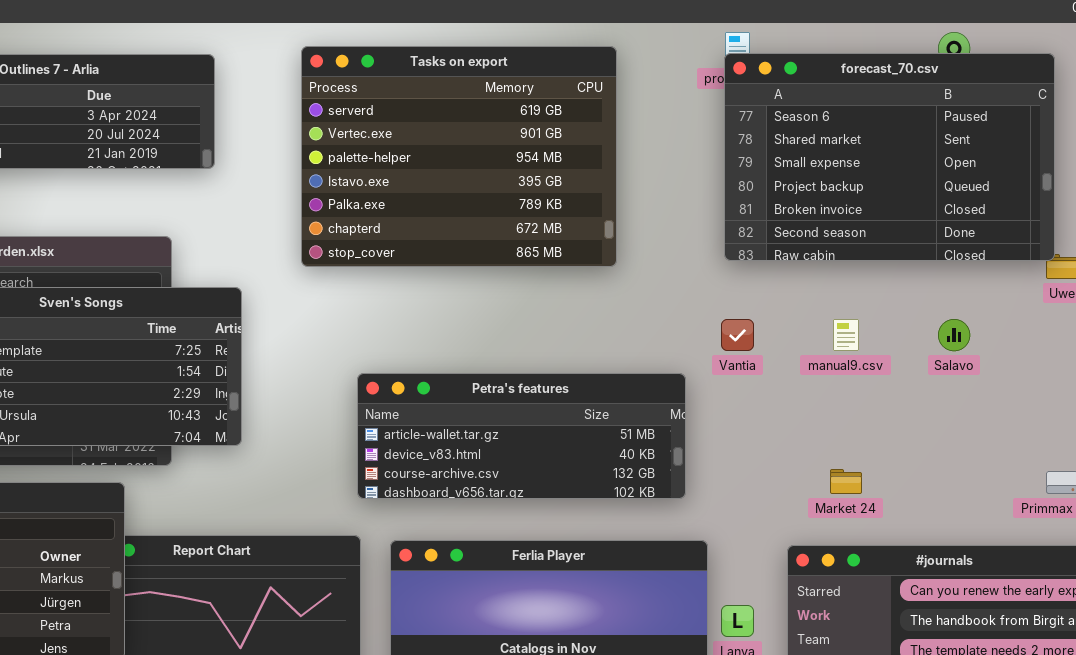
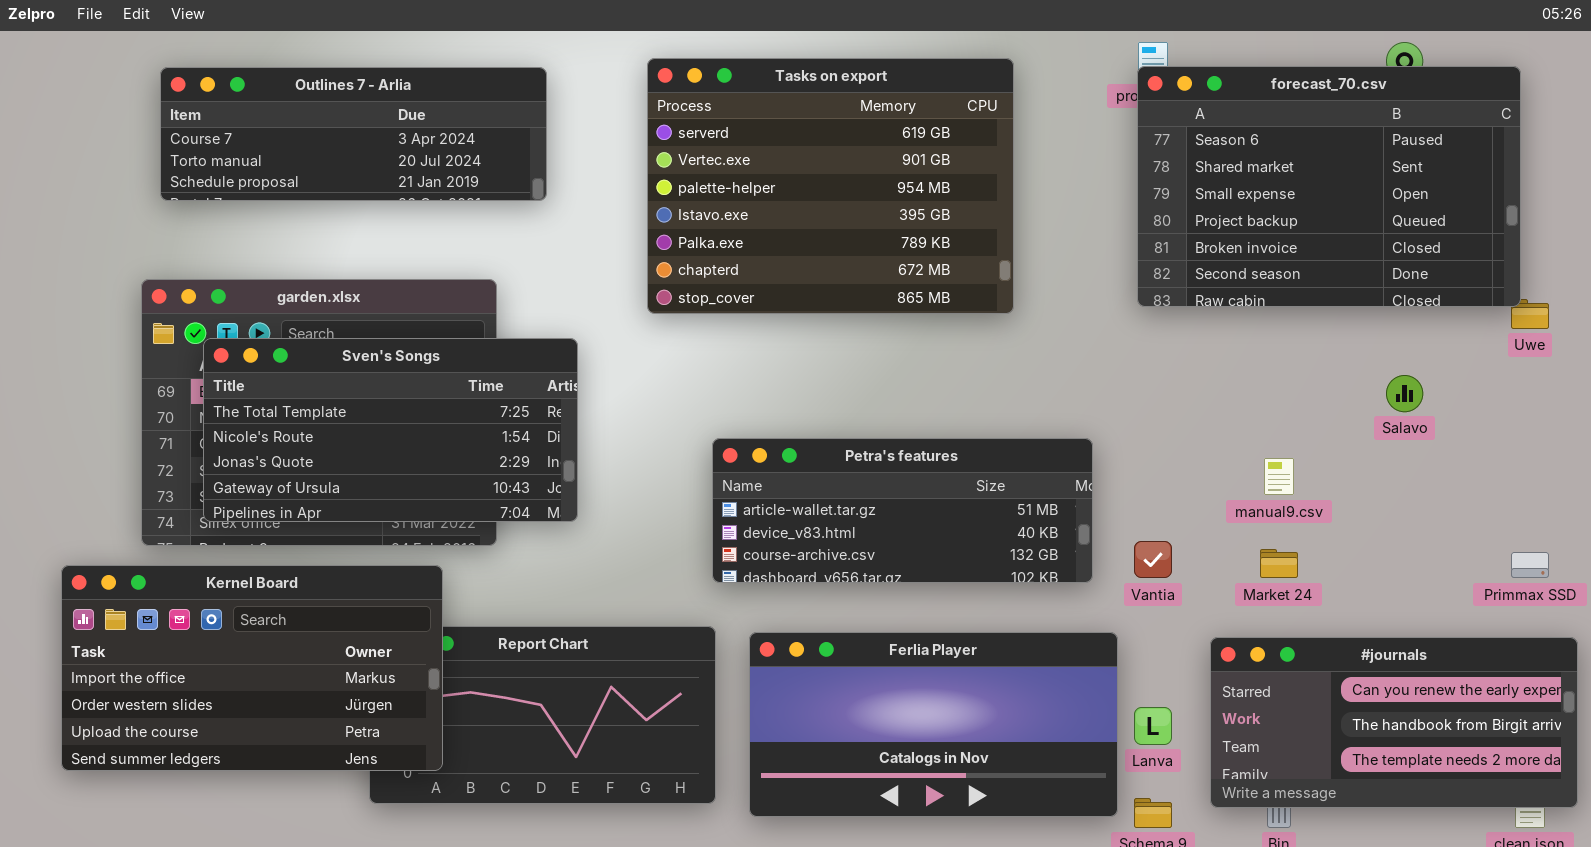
Vantia: [721,319,754,351] -> [1134,541,1172,578], moved
manual9.csv: [833,319,859,351] -> [1264,458,1294,495], moved

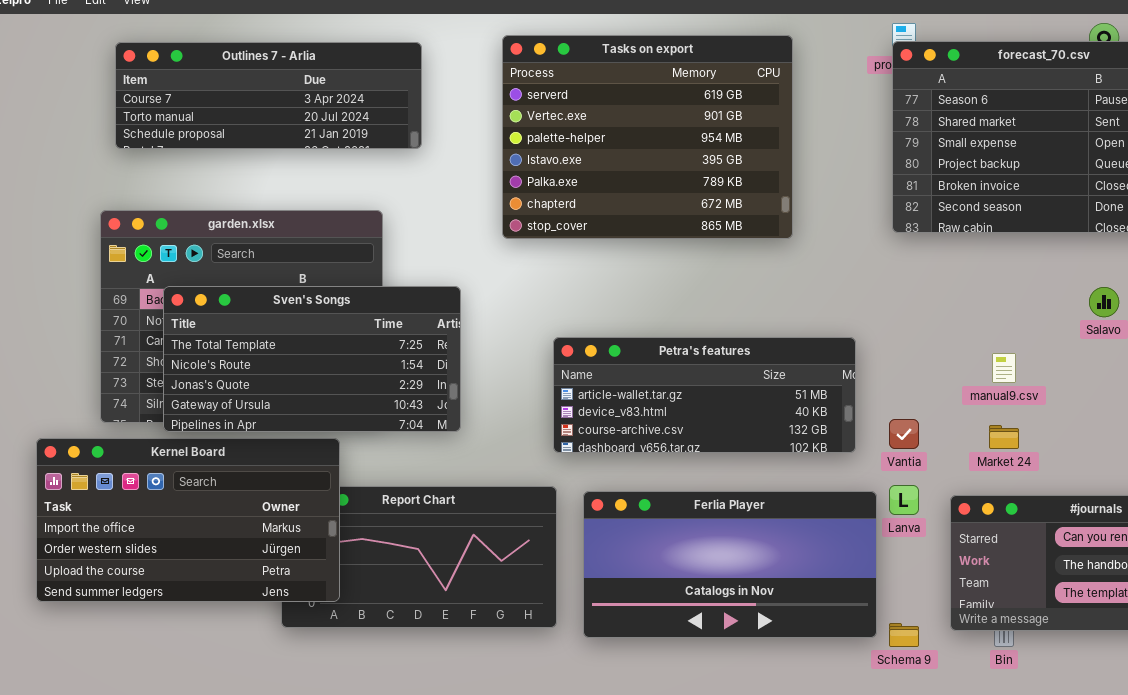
Sven's Songs: [203,338,578,522] -> [163,286,461,432], moved
Lanva: [1134,707,1172,745] -> [889,485,919,515], moved

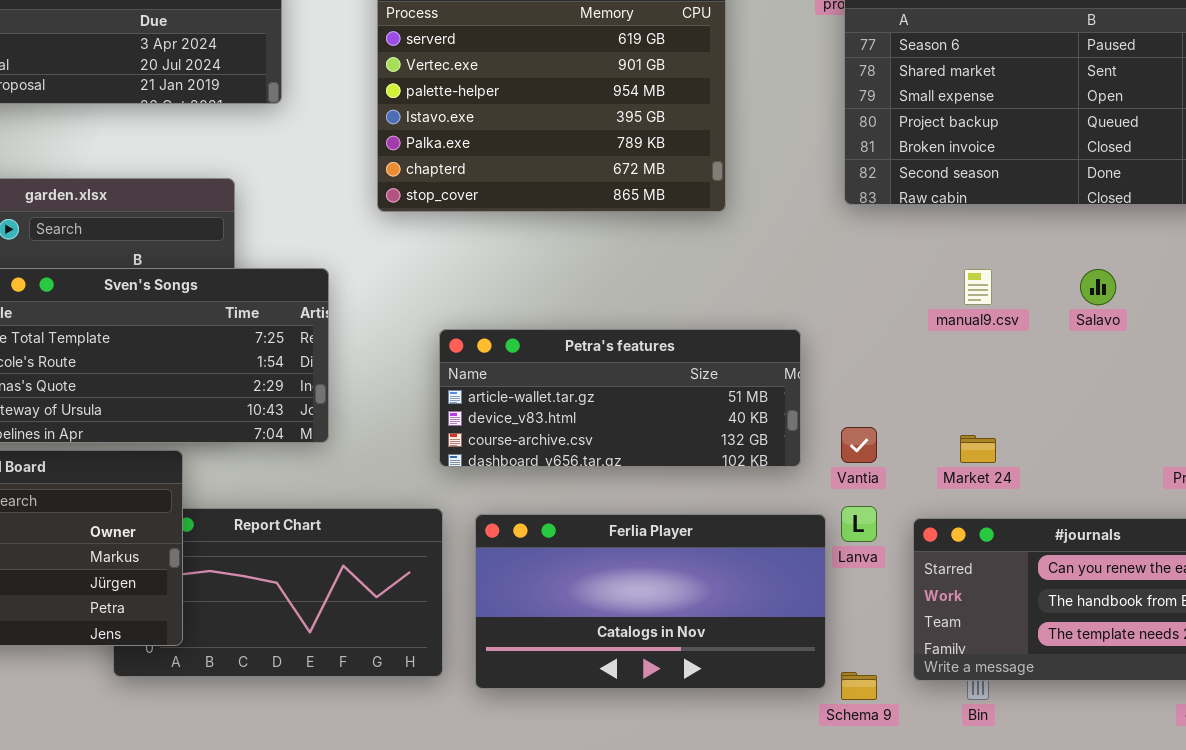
manual9.csv: [992,353,1016,383] -> [964,269,992,305], moved

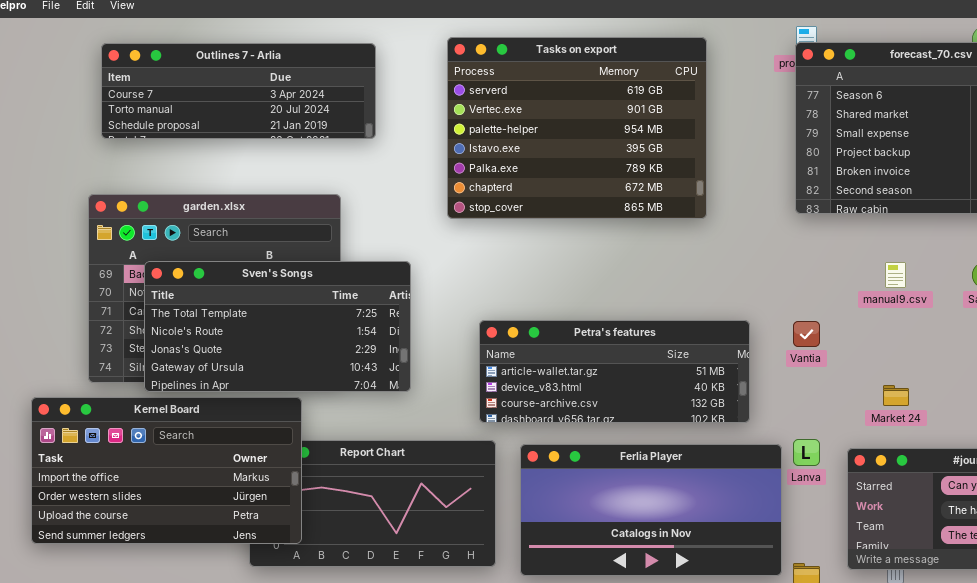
Petra's features: [439,329,801,467] -> [479,320,750,423], moved
Vantia: [841,427,877,463] -> [793,321,820,347], moved

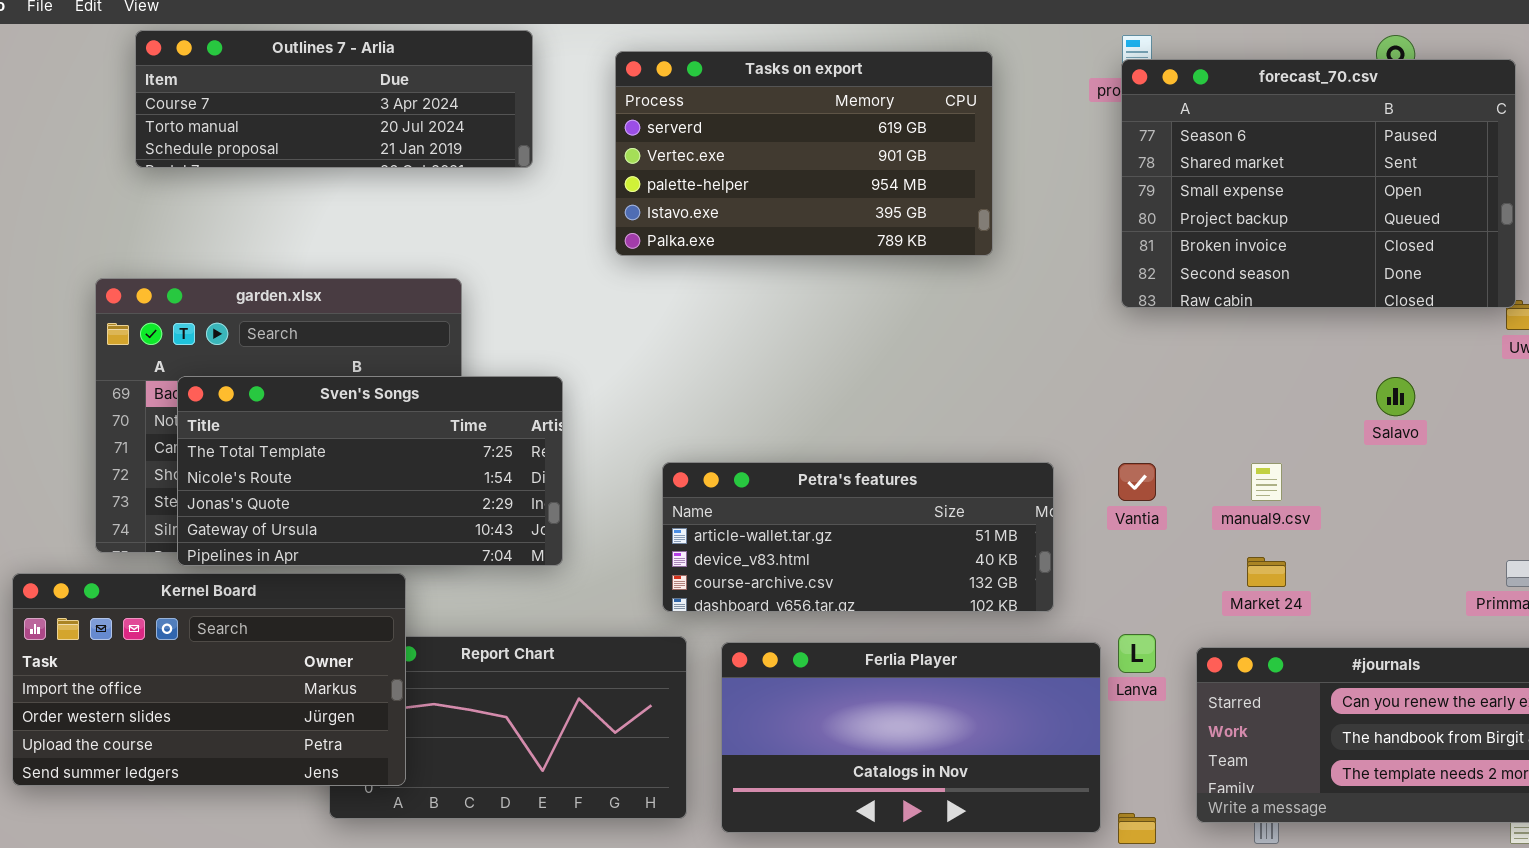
Tasks on export: [447,37,707,219] -> [615,51,993,256], resized
Outlines 7 - Arlia: [101,43,376,139] -> [135,30,533,168], moved
manual9.csv: [885,262,906,288] -> [1251,463,1282,501], moved

